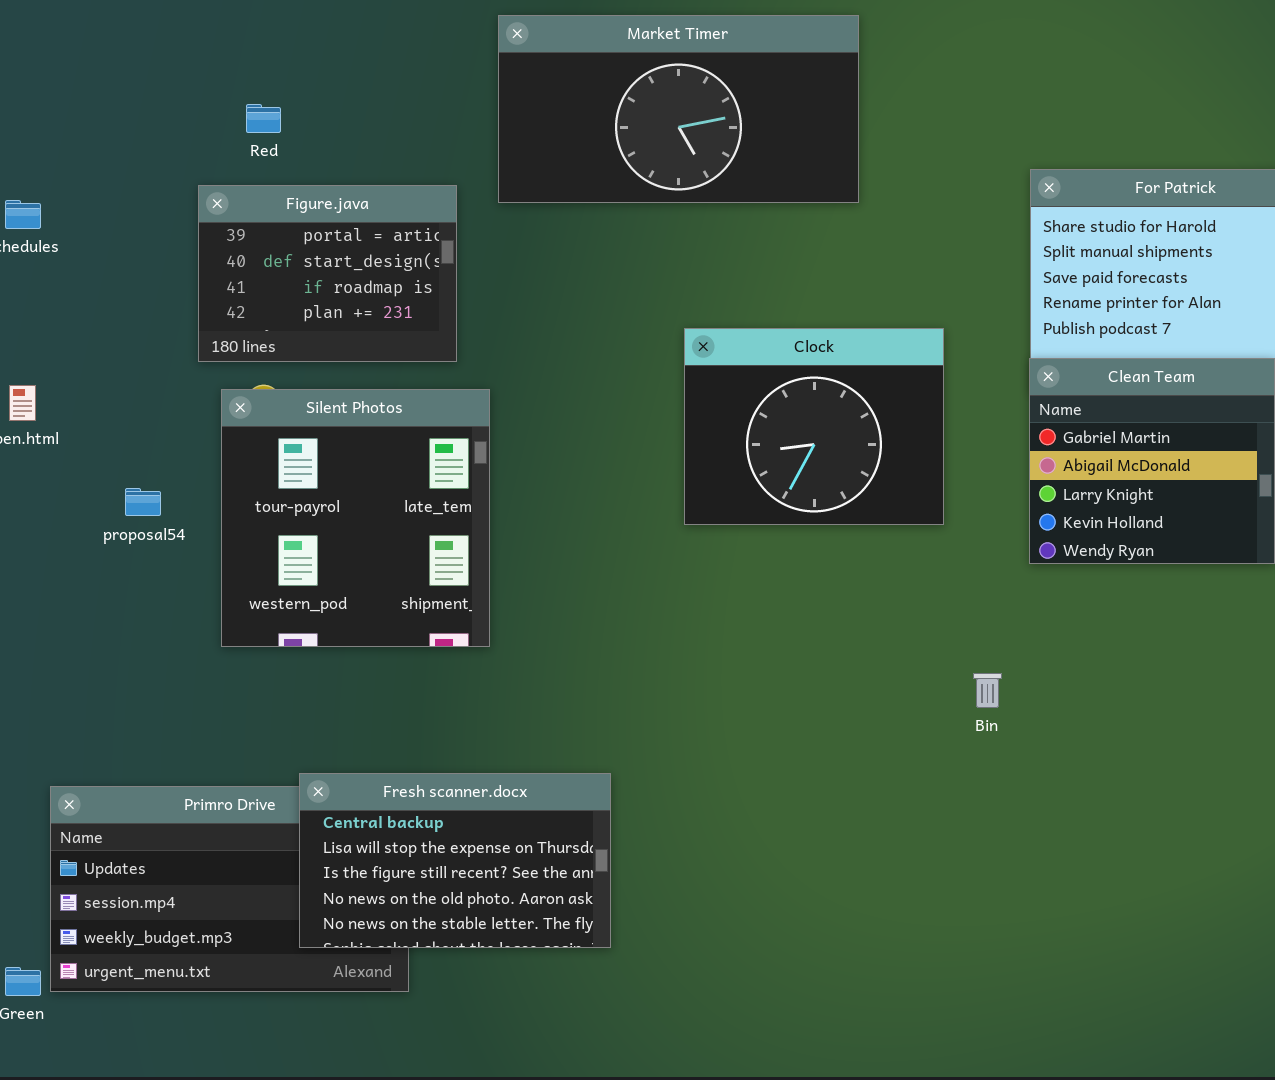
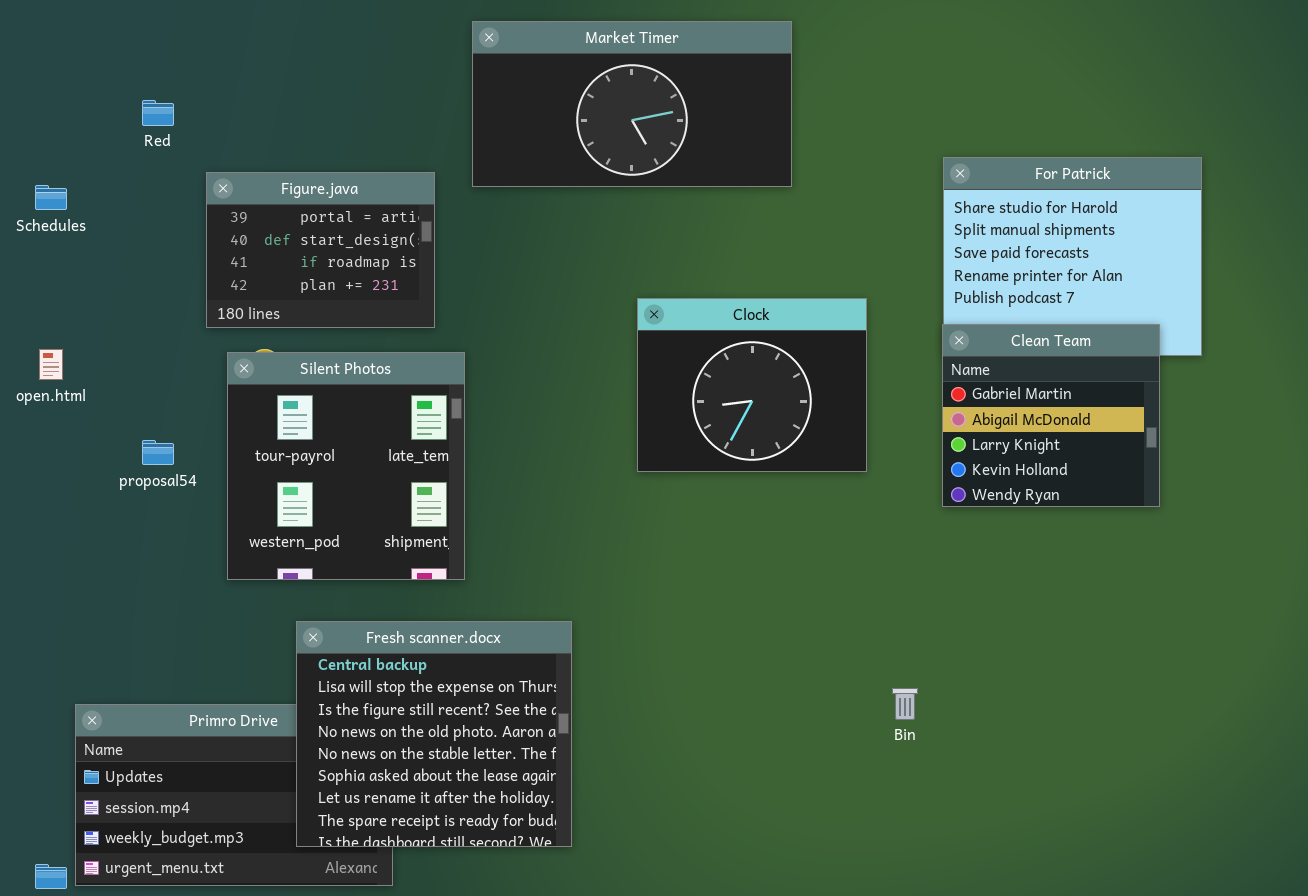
Red: [246,104,281,133] -> [142,100,174,126], moved
Bin: [973,673,1002,708] -> [892,688,918,720], moved
Fresh scanner.docx: [299,773,611,948] -> [296,621,572,847], resized

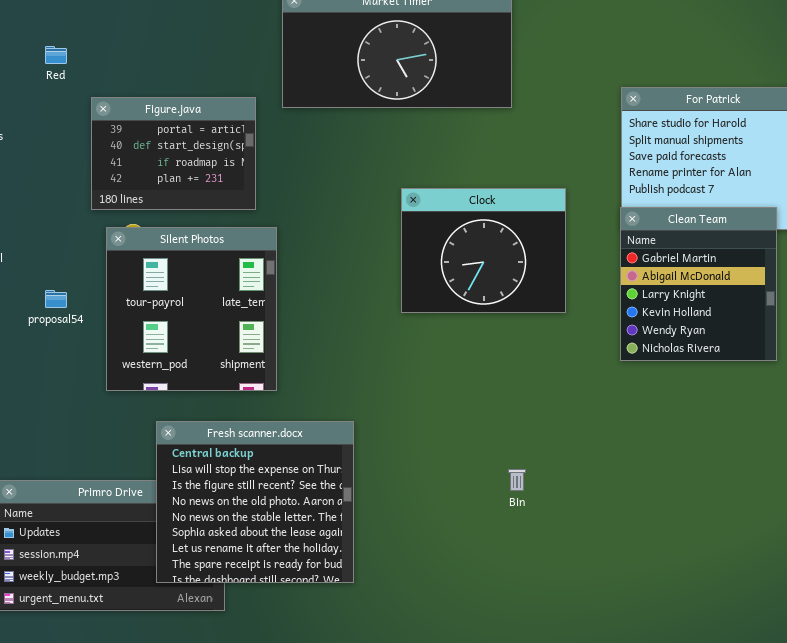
Clean Team: [942,324,1160,507] -> [620,207,777,361], resized
Bin: [892,688,918,720] -> [508,469,526,491], moved

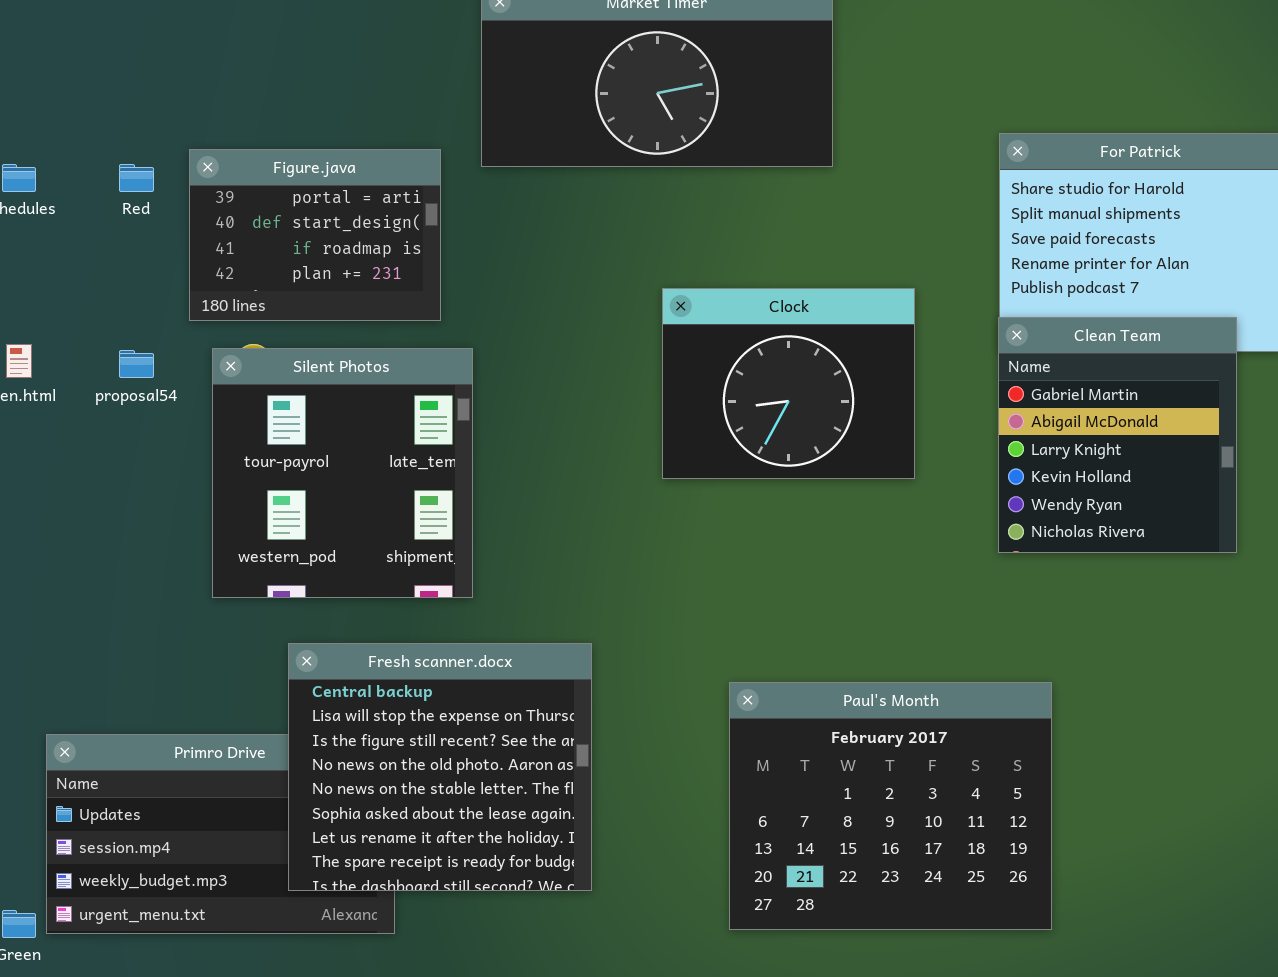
Red: [45,46,67,64] -> [119,164,154,192], moved
proposal54: [45,290,67,308] -> [119,350,154,378], moved
Paul's Month: none -> [729,682,1052,930], opened

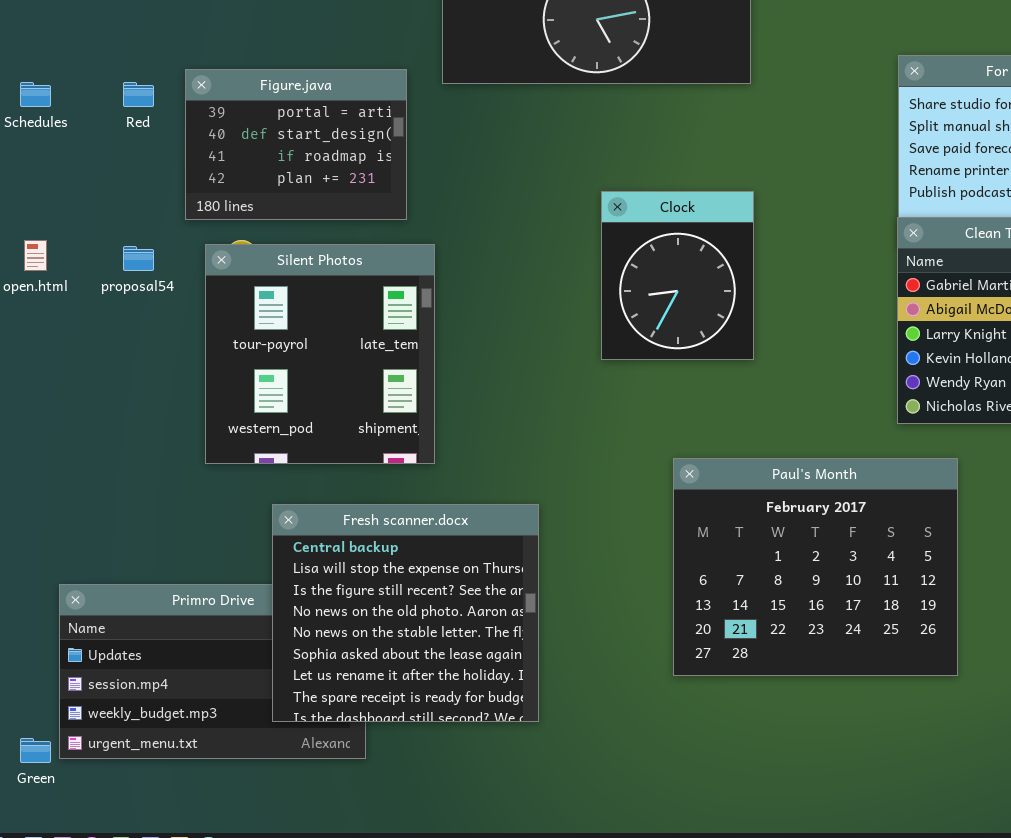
Clock: [662,288,915,479] -> [601,191,754,360], resized
Paul's Month: [729,682,1052,930] -> [673,458,958,676], moved

